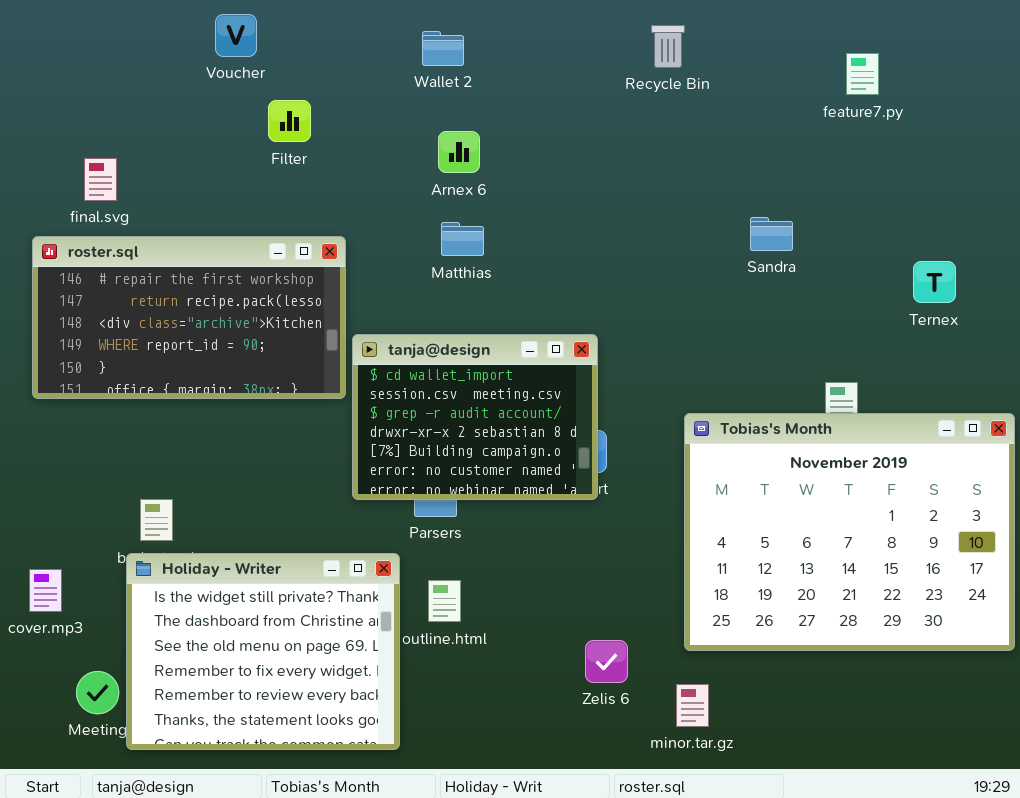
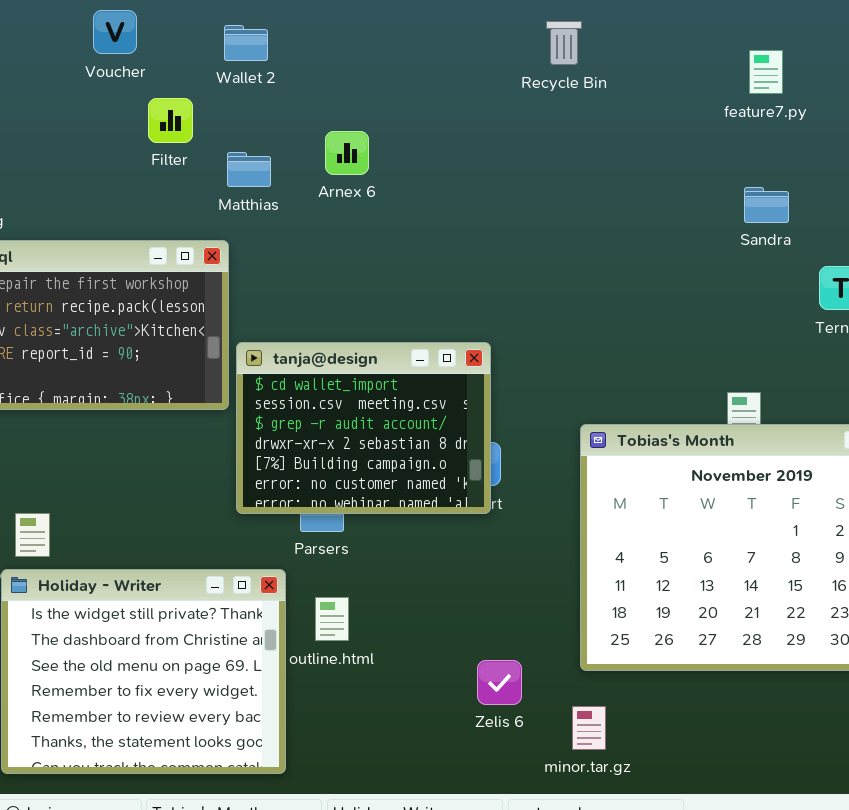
Wallet 2: [422,31,464,66] -> [224,25,268,61], moved
Sandra: [750,217,793,251] -> [744,187,789,223], moved
Matthias: [441,222,484,256] -> [227,152,271,187], moved

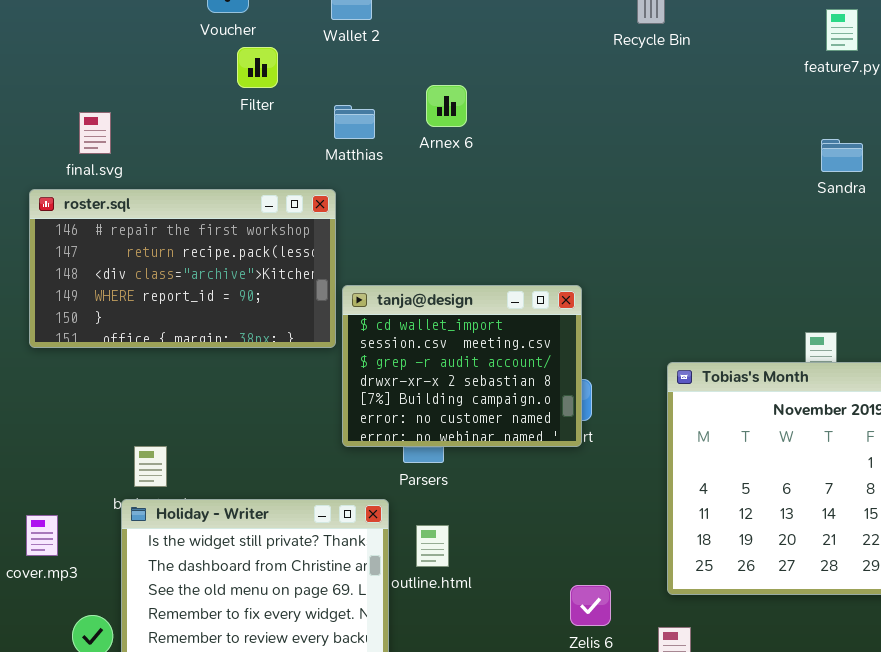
Filter: [148,98,193,143] -> [237,47,278,88], moved

